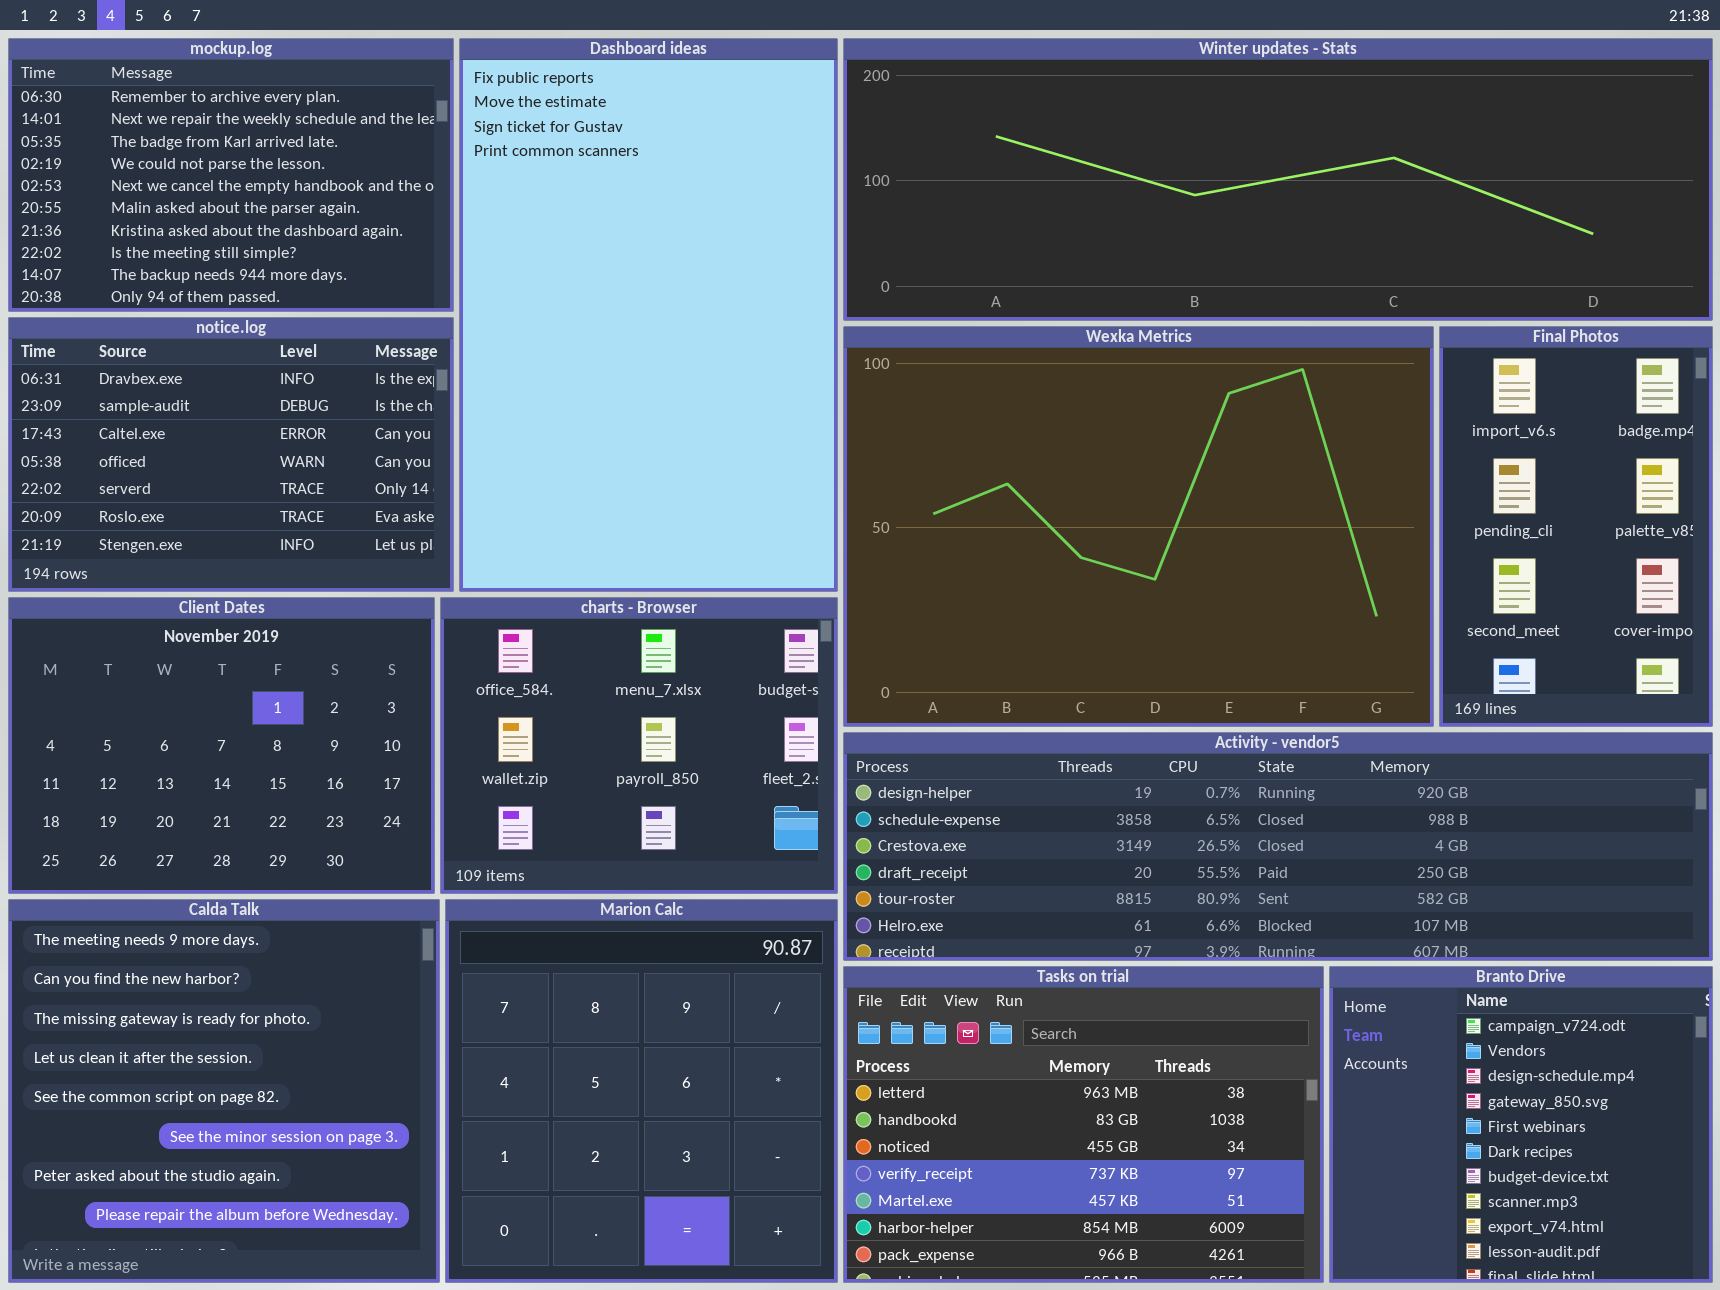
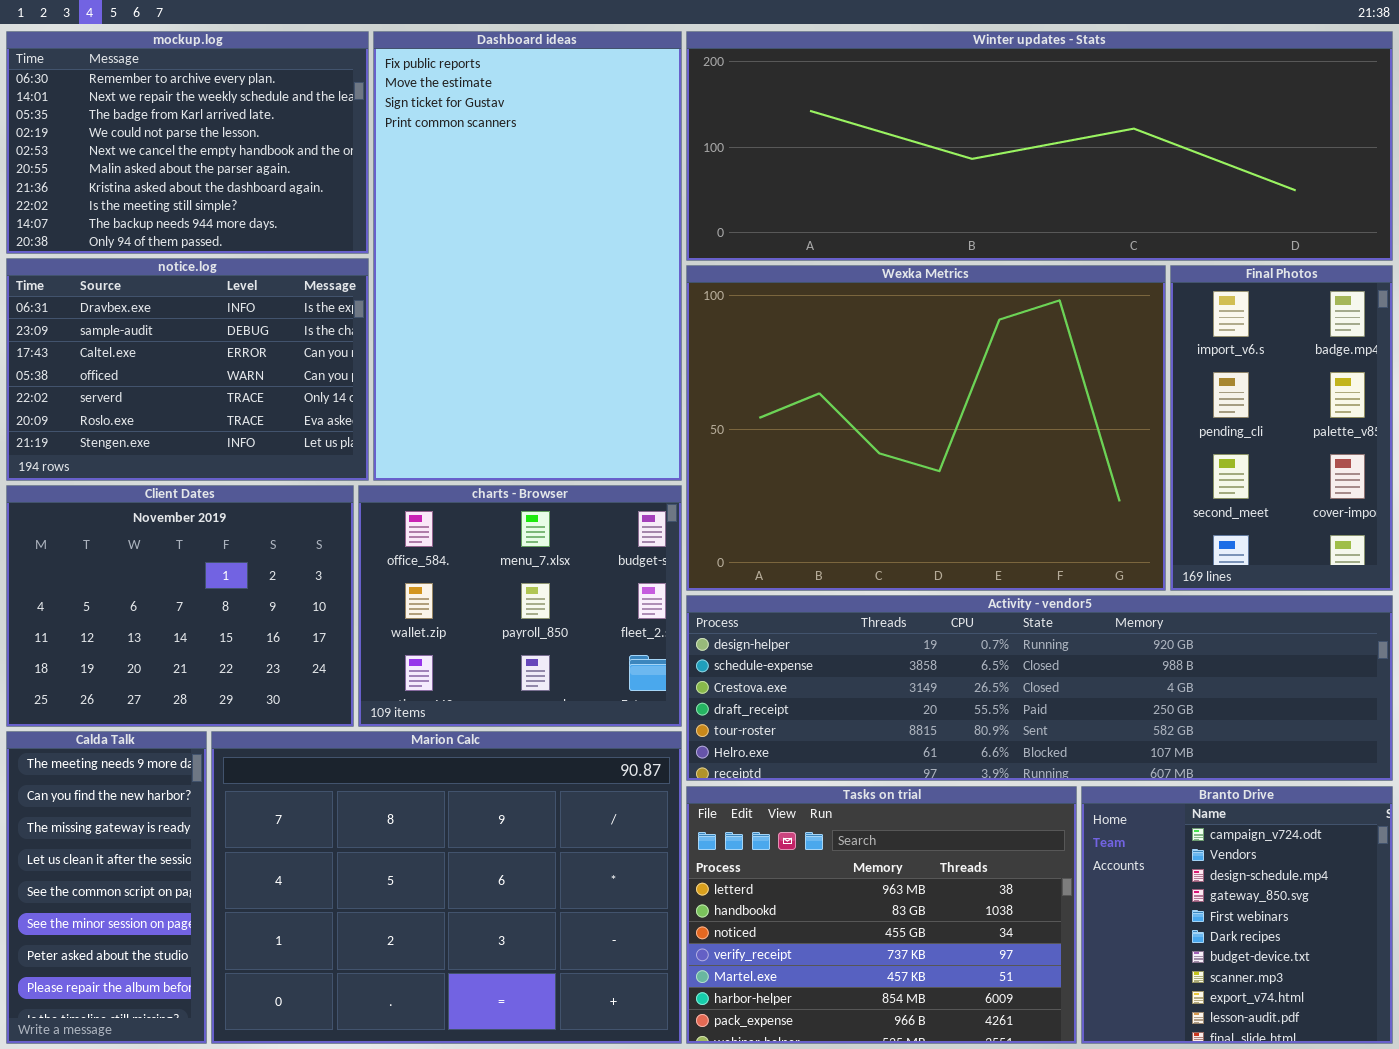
Calda Talk: [8,899,440,1283] -> [6,731,207,1044], resized
Marion Calc: [445,899,838,1283] -> [211,731,682,1044], resized

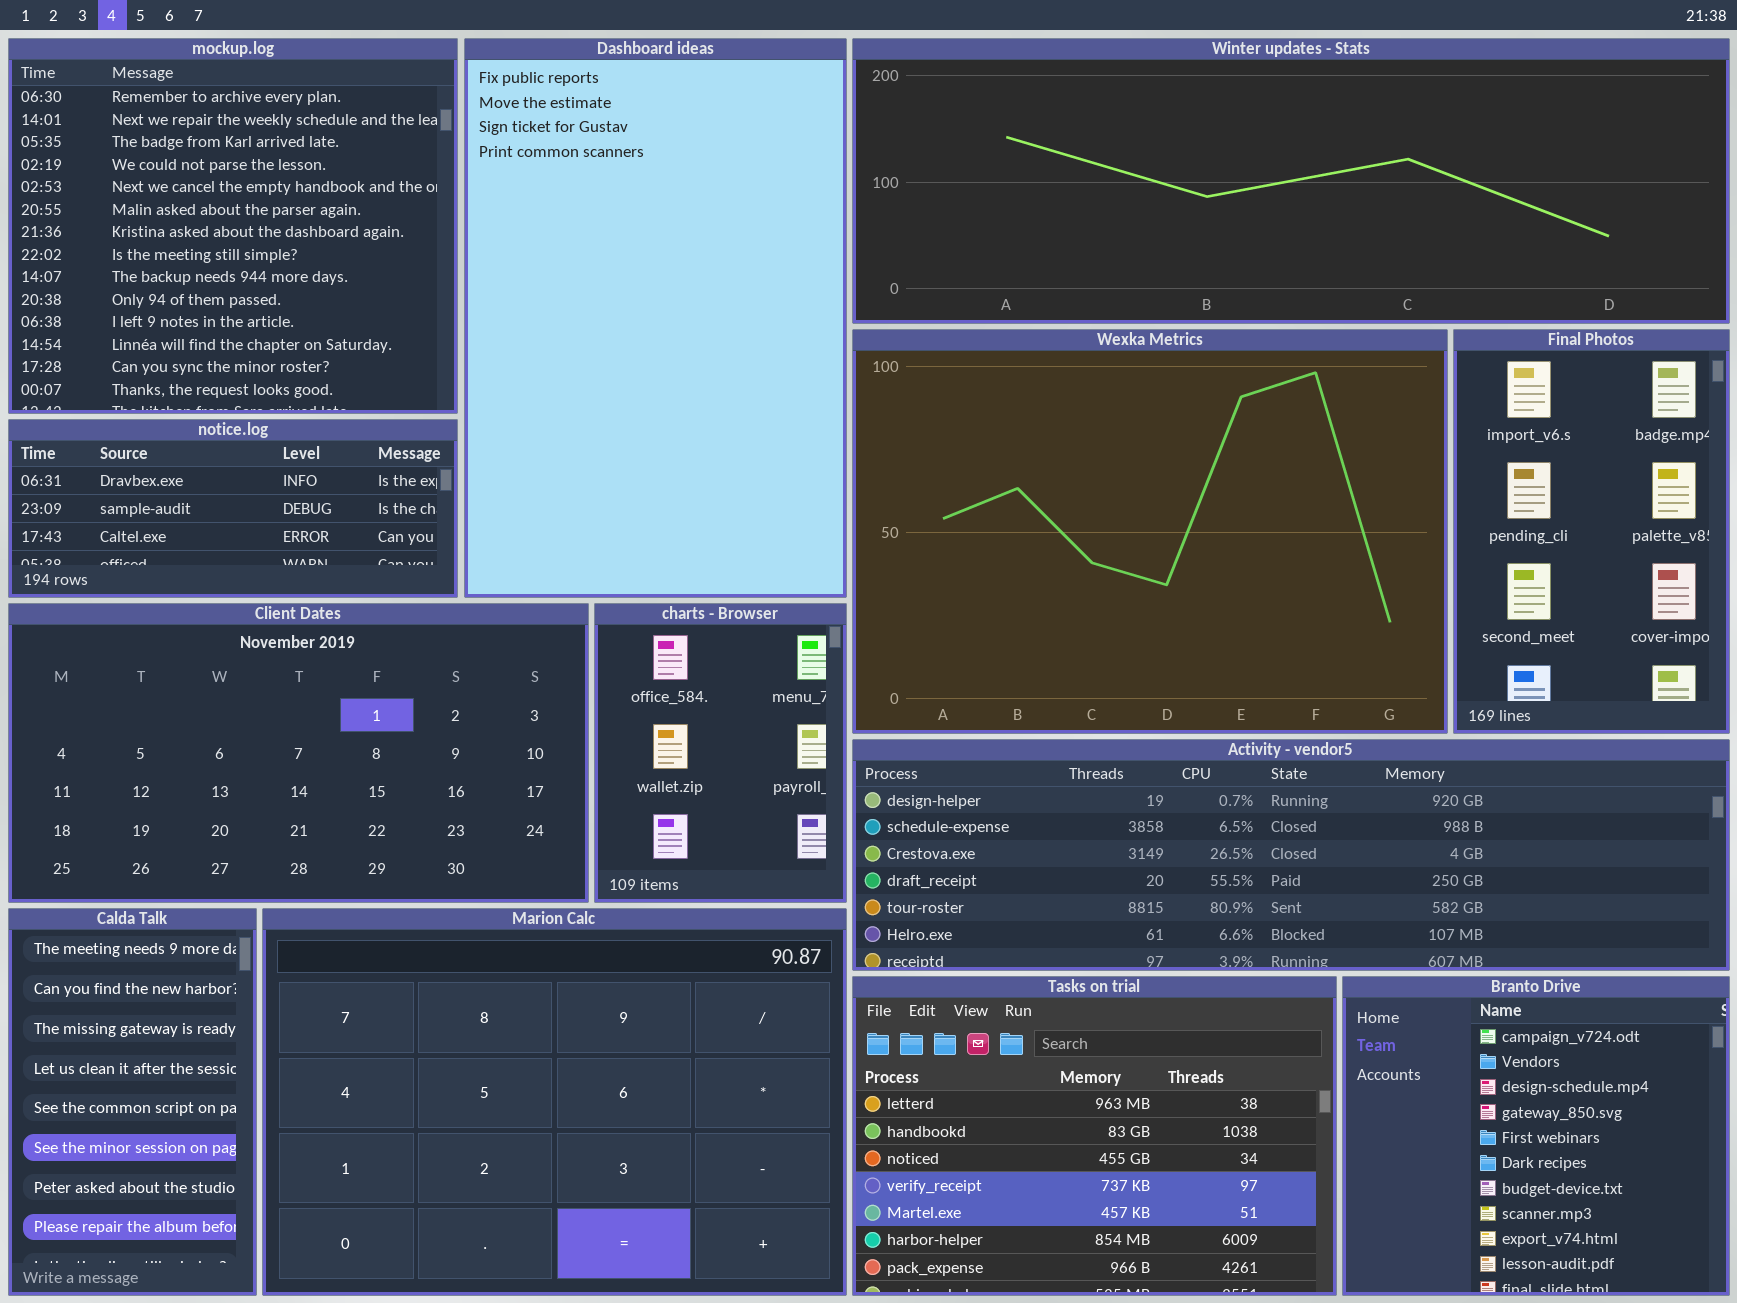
mockup.log: [6,31,369,254] -> [8,38,458,414], resized
notice.log: [6,258,369,481] -> [8,419,458,598], resized
Client Dates: [6,485,354,727] -> [8,603,589,903], resized
charts - Browser: [358,485,682,727] -> [594,603,847,903], resized

